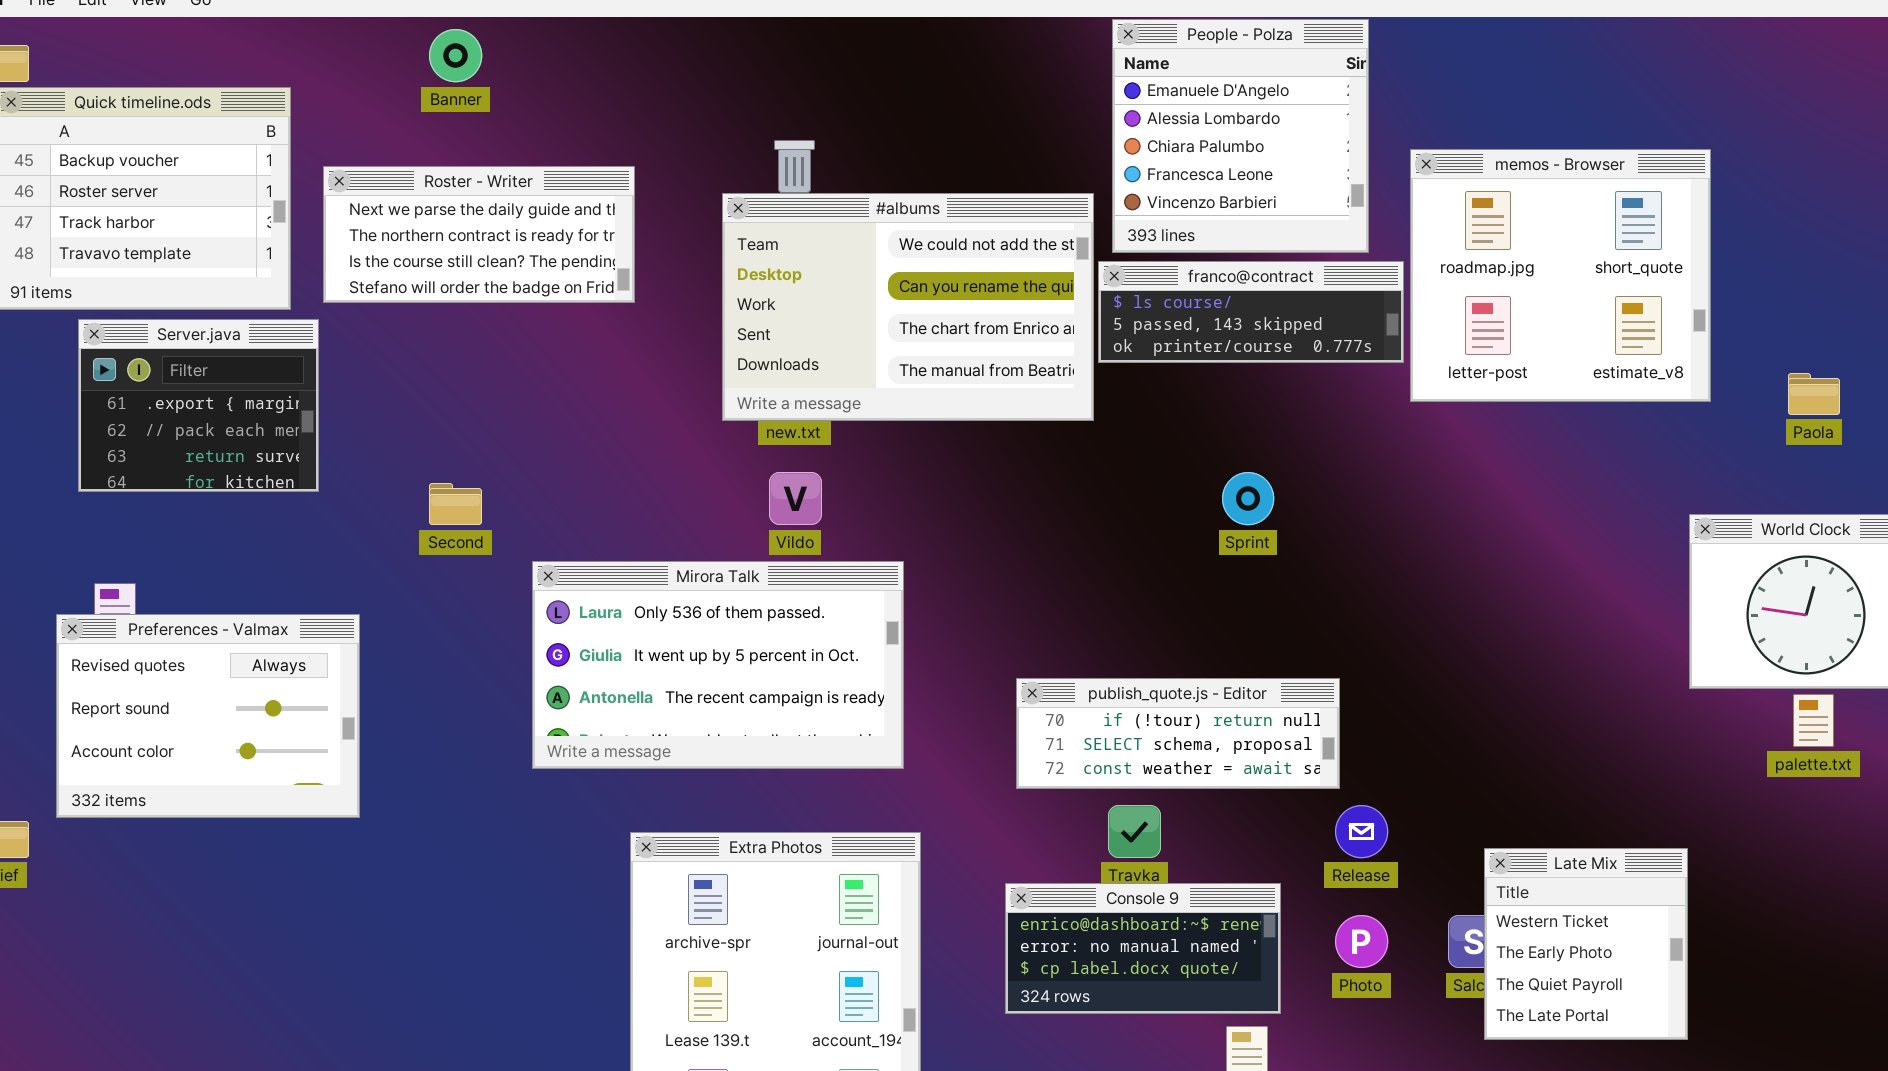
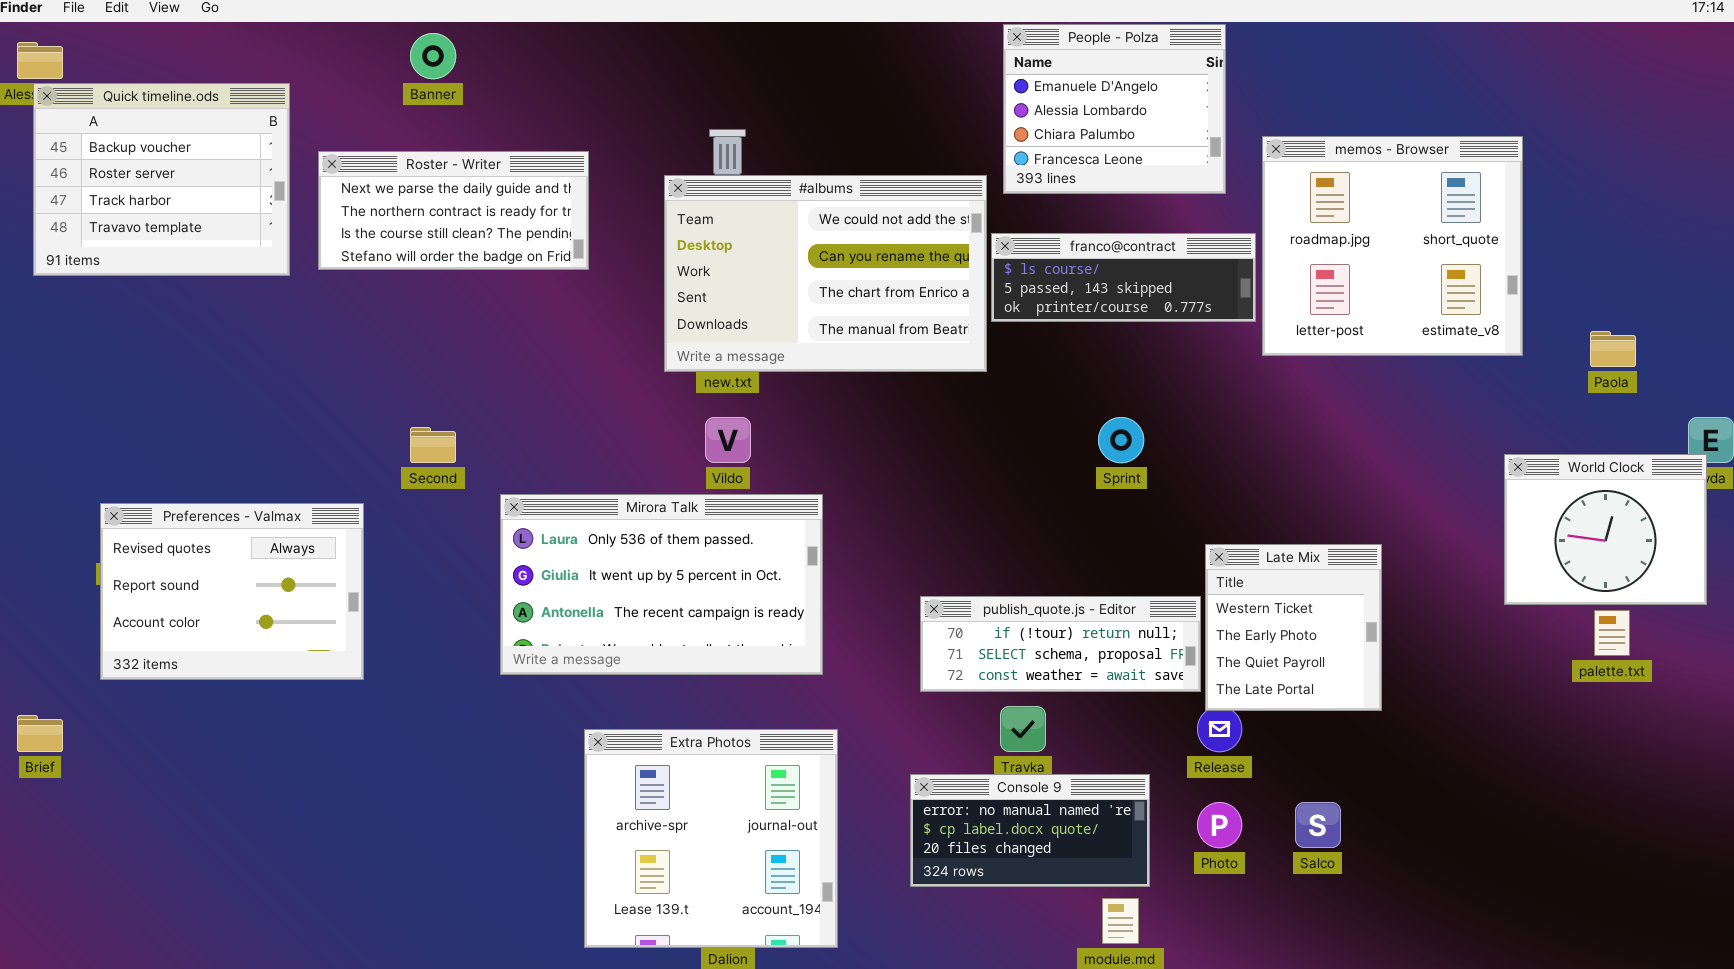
People - Polza: [1112,19,1369,253] -> [1003,24,1226,194], resized
Server.java: [78,319,319,492] -> none, closed
Preferences - Valmax: [56,614,360,818] -> [100,503,364,680], moved
Late Mix: [1484,848,1688,1040] -> [1205,544,1382,711], moved
Console 9: [1005,883,1281,1014] -> [910,774,1150,887], scrolled down 1 row

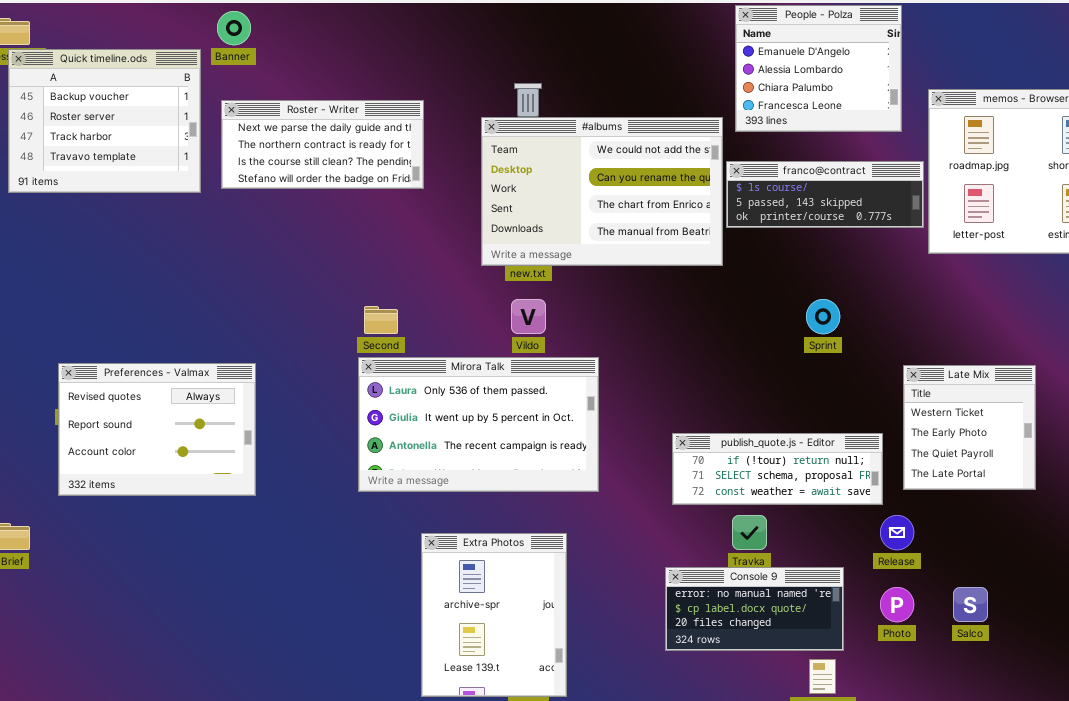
Banner: [410,33,456,79] -> [217,11,251,45], moved
Second: [410,427,456,463] -> [364,306,398,334], moved
Late Mix: [1205,544,1382,711] -> [903,365,1036,490], moved
Extra Photos: [584,729,838,948] -> [421,533,567,697], resized

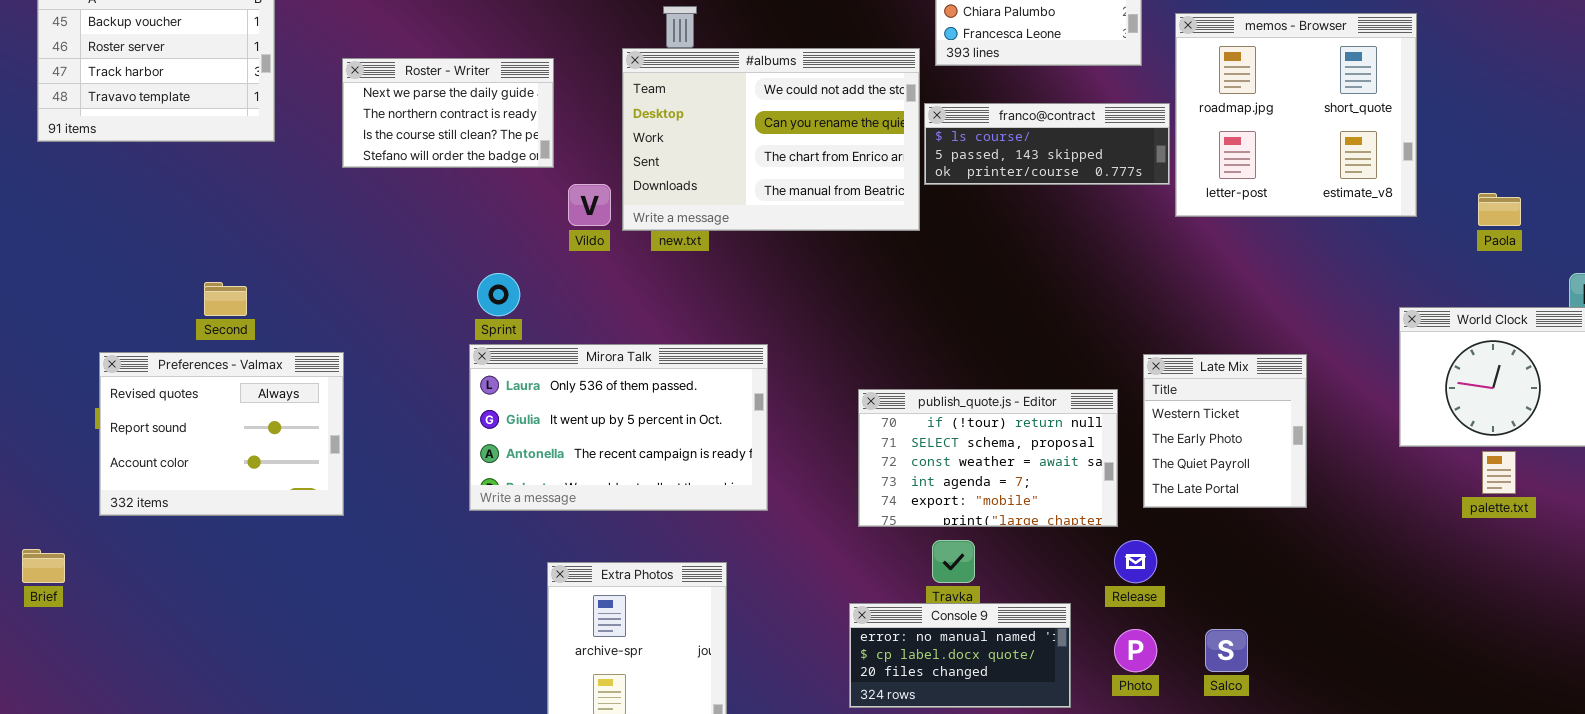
Roster - Writer: [221,100,424,189] -> [342,58,554,168], moved, resized
Vildo: [511,299,546,334] -> [568,184,611,226], moved
Sprint: [806,299,840,334] -> [477,273,520,316], moved
Second: [364,306,398,334] -> [204,282,247,316], moved
publish_quote.js - Editor: [672,433,883,505] -> [858,389,1118,527], resized

